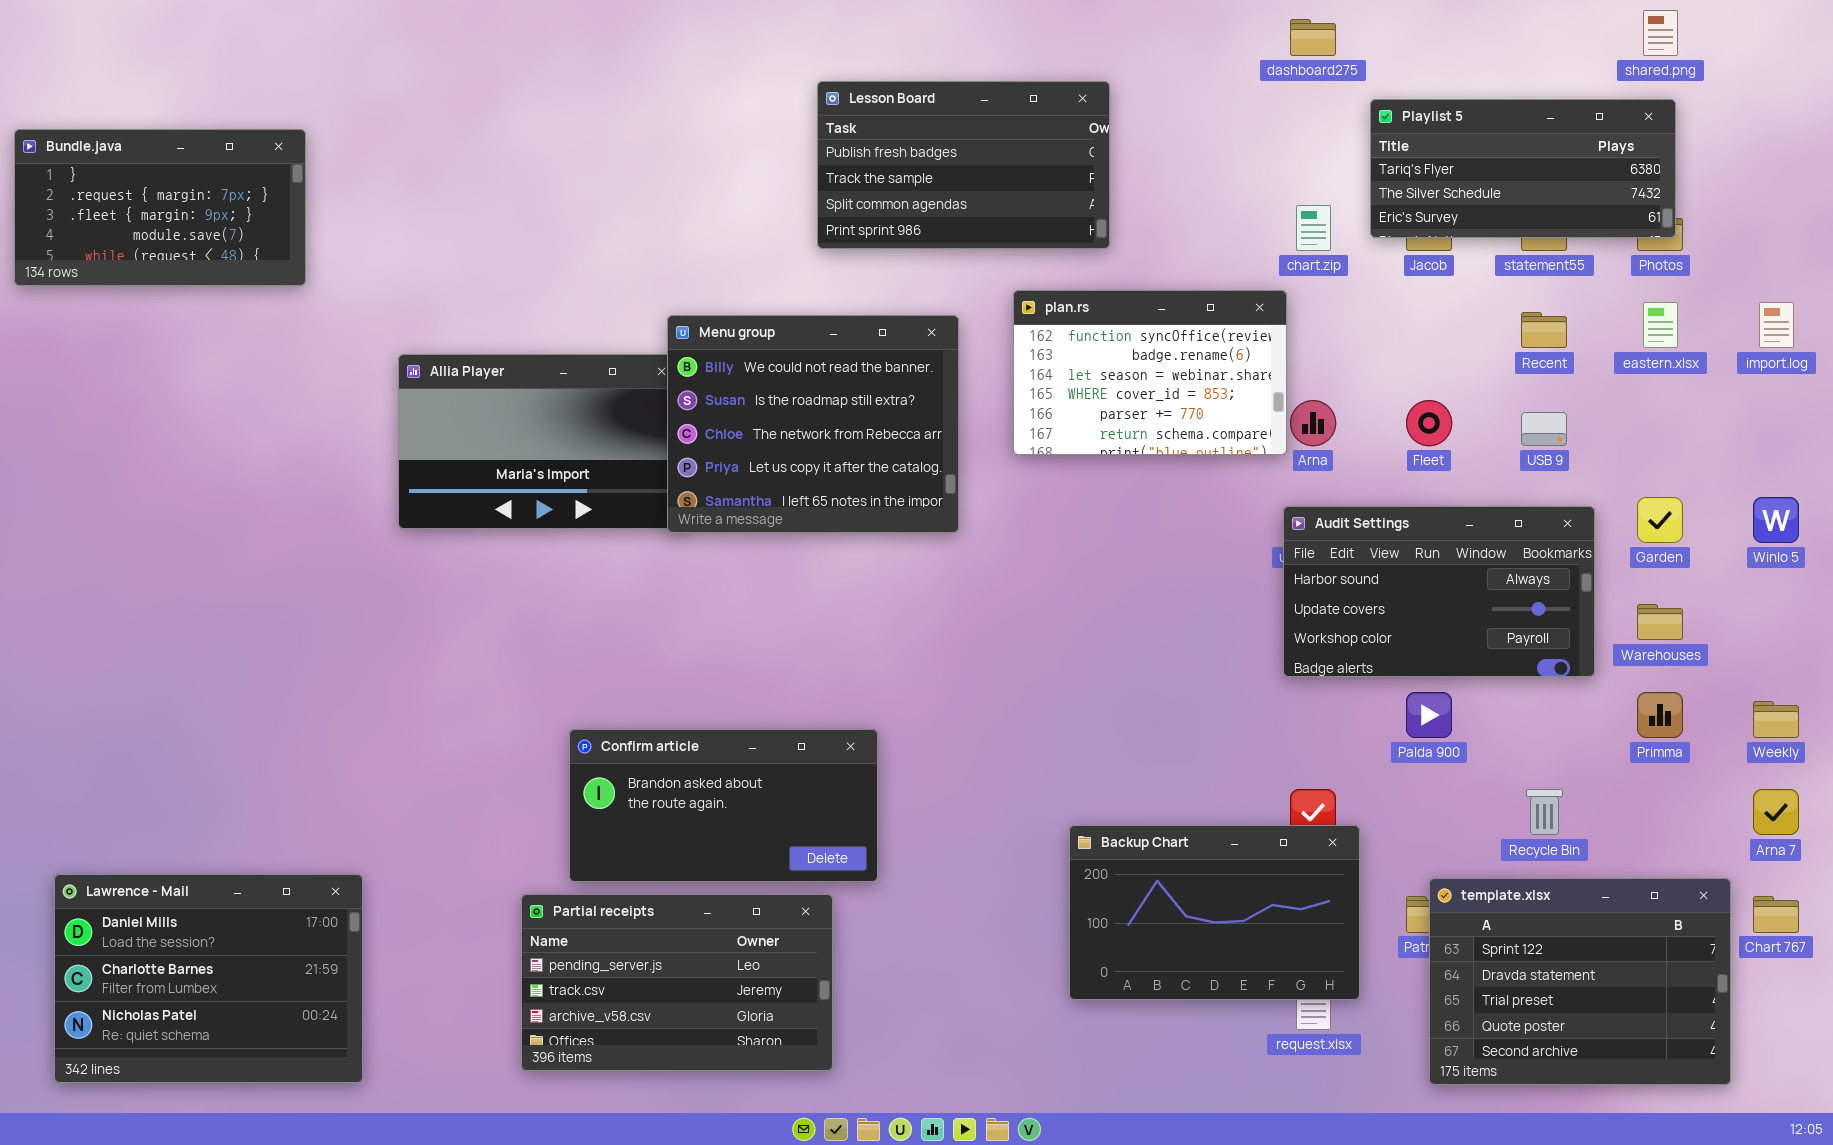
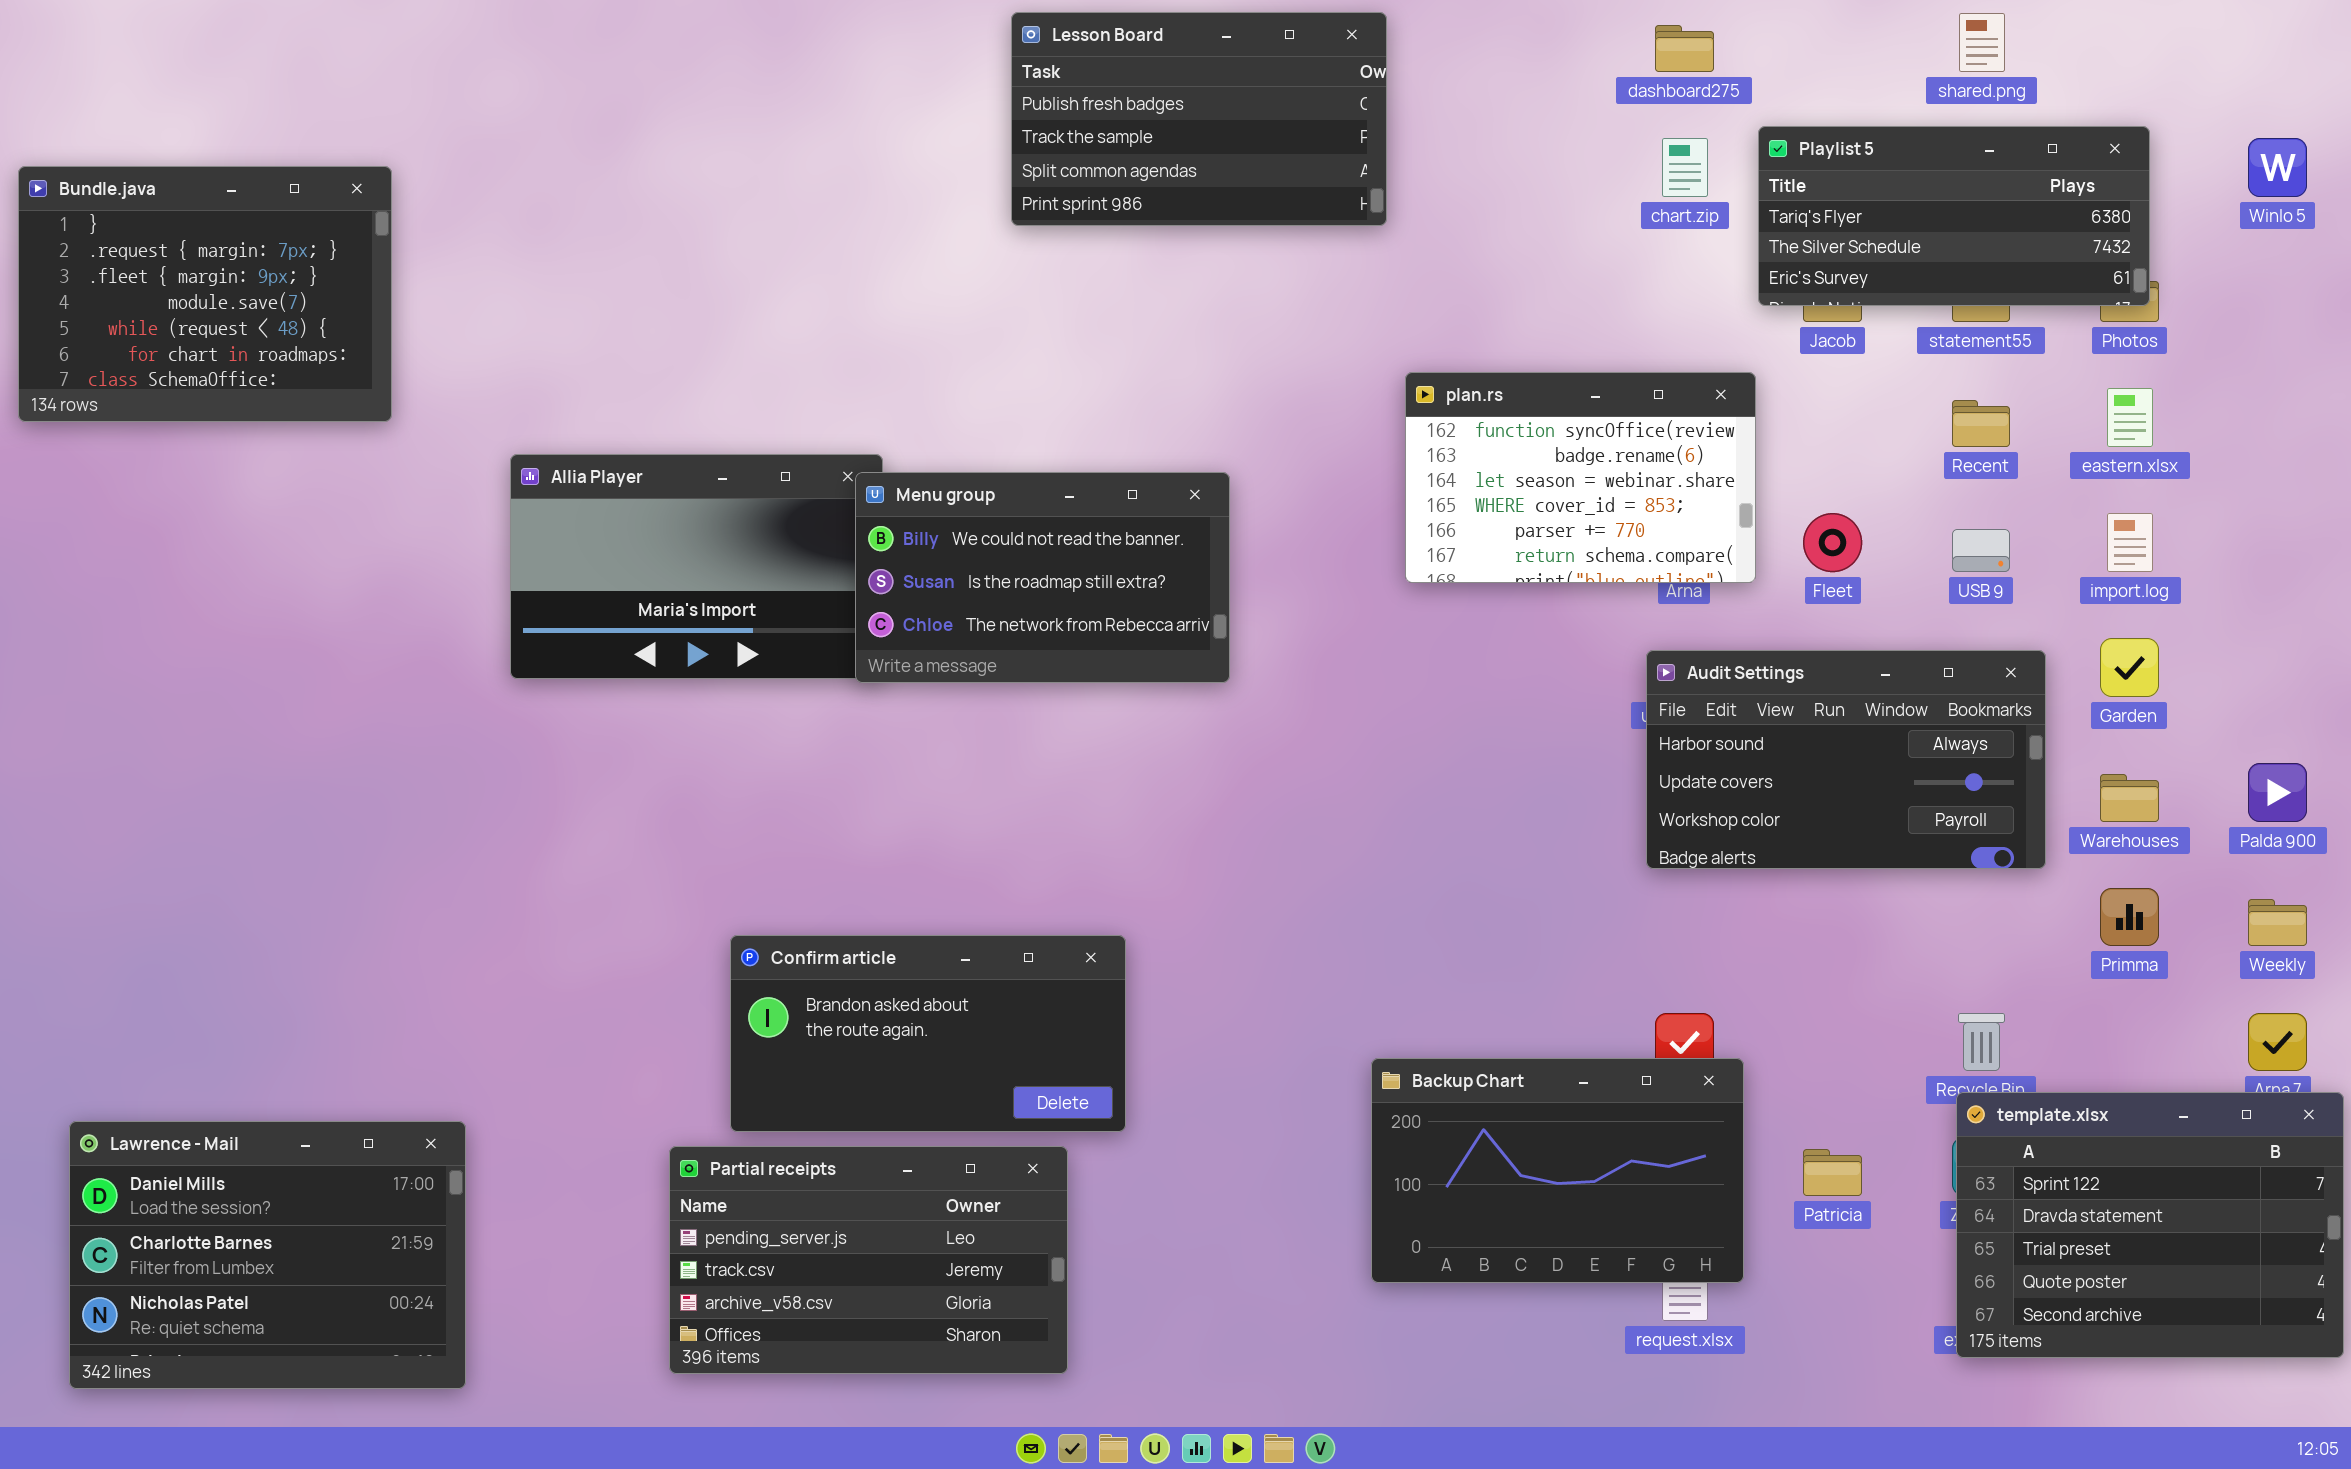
shared.png: [1643,10,1678,56] -> [1959,13,2005,72], moved
Lesson Board: [817,81,1110,249] -> [1011,12,1387,226], moved
Bundle.java: [14,129,306,286] -> [18,166,392,422], resized
chart.zip: [1296,205,1331,251] -> [1662,138,1708,197], moved
plan.rs: [1013,290,1287,455] -> [1405,372,1756,583], moved
import.log: [1759,302,1794,348] -> [2107,513,2153,572], moved
Menu group: [667,315,959,533] -> [855,472,1230,683], resized
Winlo 5: [1753,497,1799,543] -> [2248,138,2307,197], moved
Palda 900: [1406,692,1452,738] -> [2248,763,2307,822], moved
template.xlsx: [1429,878,1731,1085] -> [1956,1092,2344,1358], moved

